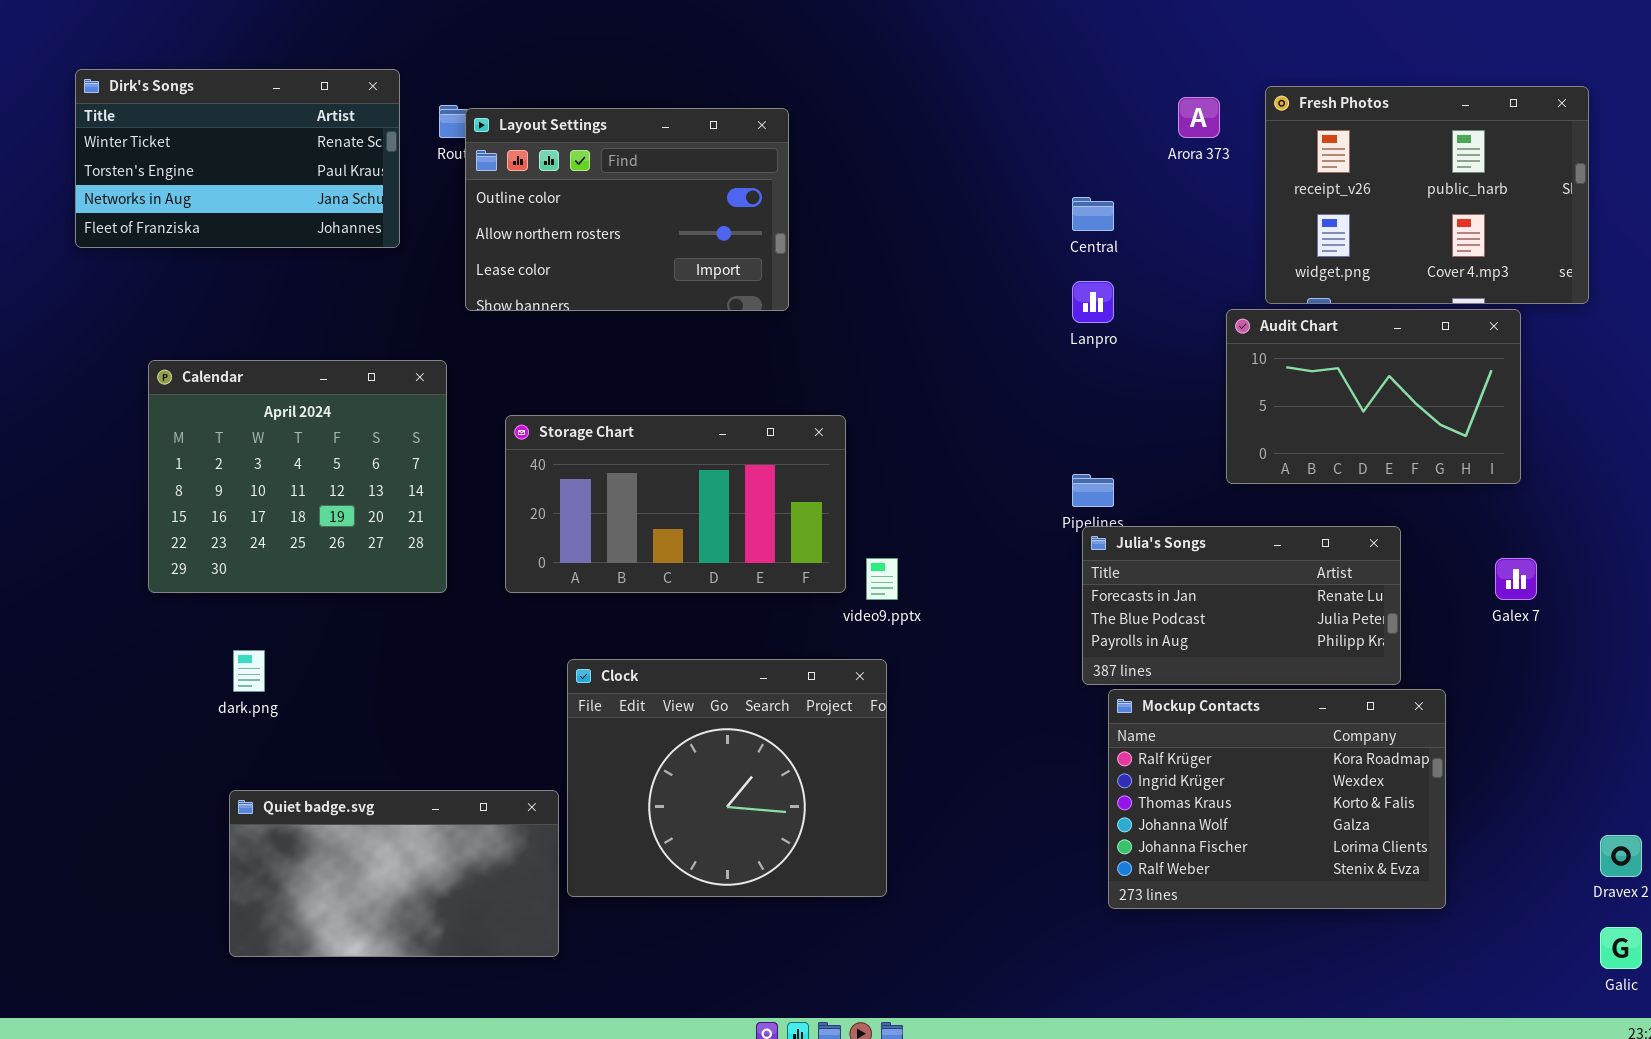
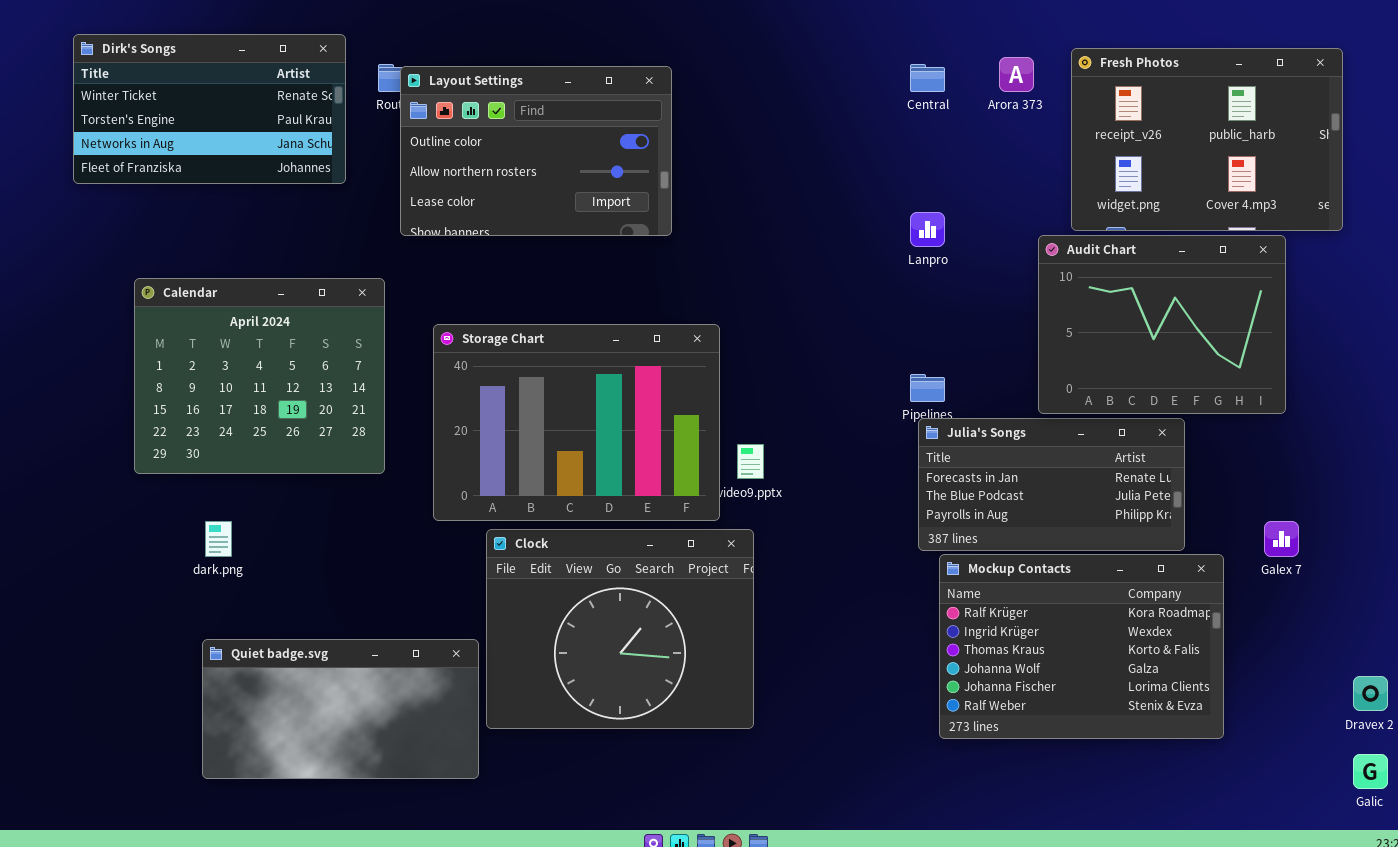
Central: [1072,197,1114,231] -> [910,64,945,92], moved
Audit Chart: [1226,309,1521,484] -> [1038,235,1286,414], resized
Storage Chart: [505,415,846,593] -> [433,324,720,521], resized
Galex 7: [1495,558,1537,600] -> [1264,521,1299,557], moved

